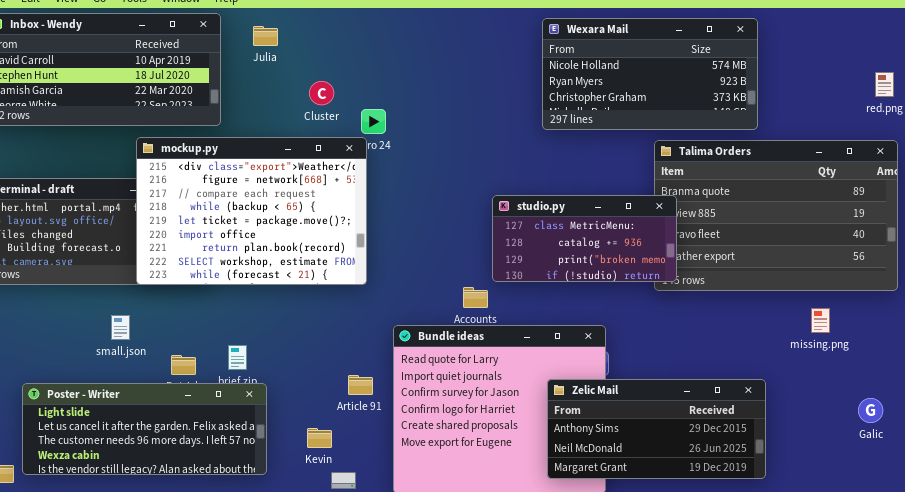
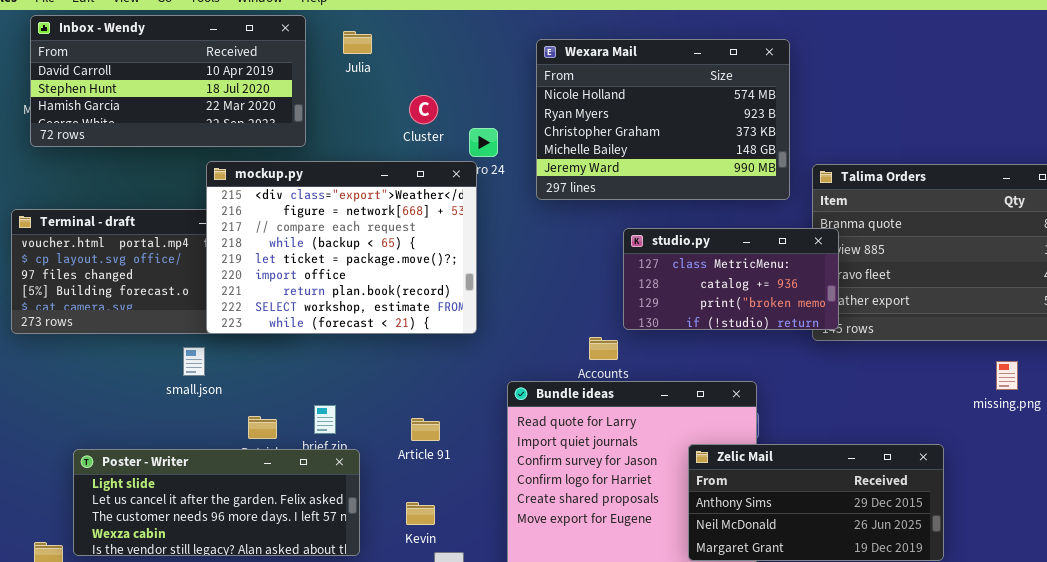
Wexara Mail: [542,18,758,130] -> [536,39,790,200], moved, resized
small.json: [111,315,130,340] -> [183,347,205,376], moved
Article 91: [348,375,373,395] -> [411,418,440,441], moved

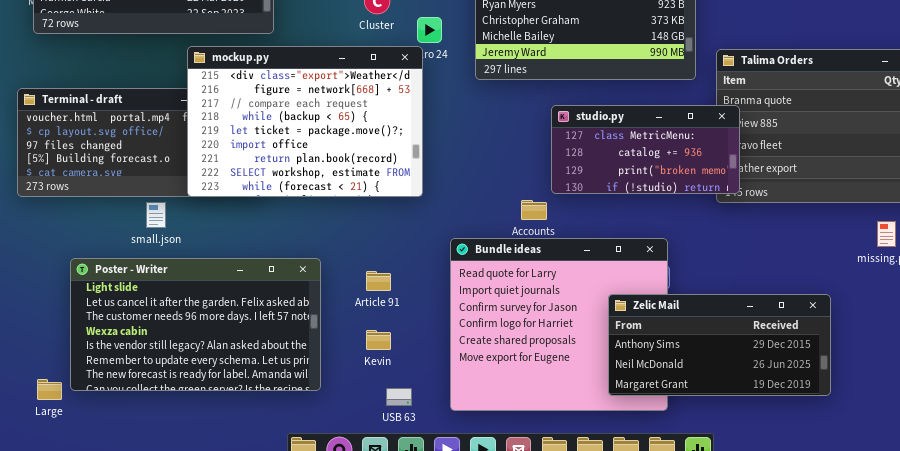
small.json: [183,347,205,376] -> [146,202,166,228], moved
Poster - Writer: [73,449,360,556] -> [70,258,321,391], resized
Kevin: [406,502,435,525] -> [366,330,391,350], moved

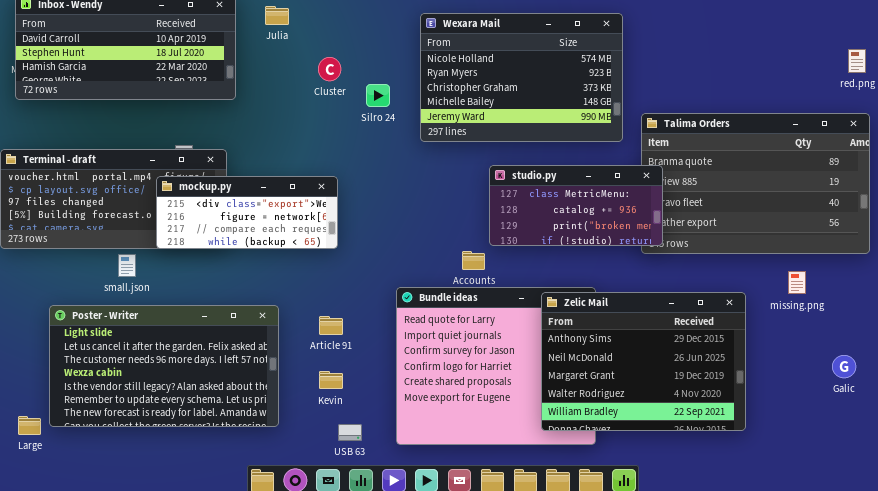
mockup.py: [187,46,423,197] -> [156,176,338,249], resized
Zelic Mail: [608,294,831,396] -> [541,292,746,431], resized

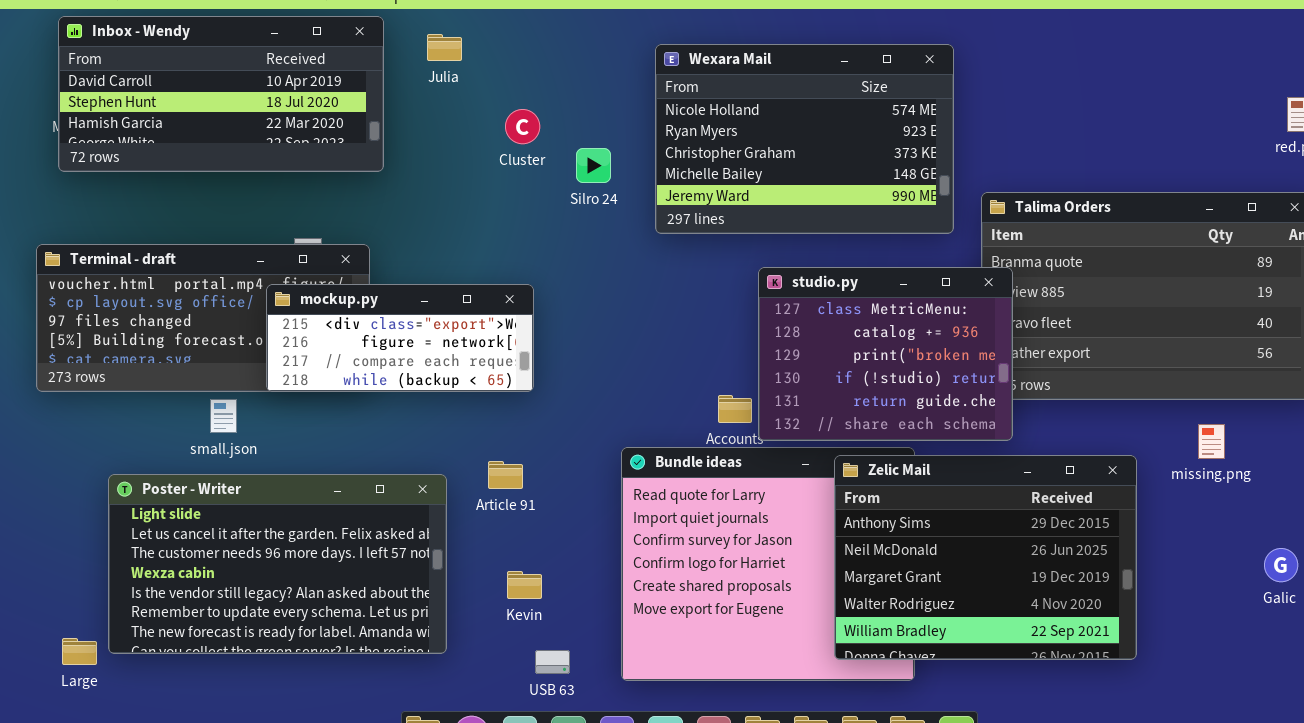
studio.py: [489,165,663,246] -> [758,267,1013,441], resized
Article 91: [319,316,343,335] -> [488,461,523,489], moved

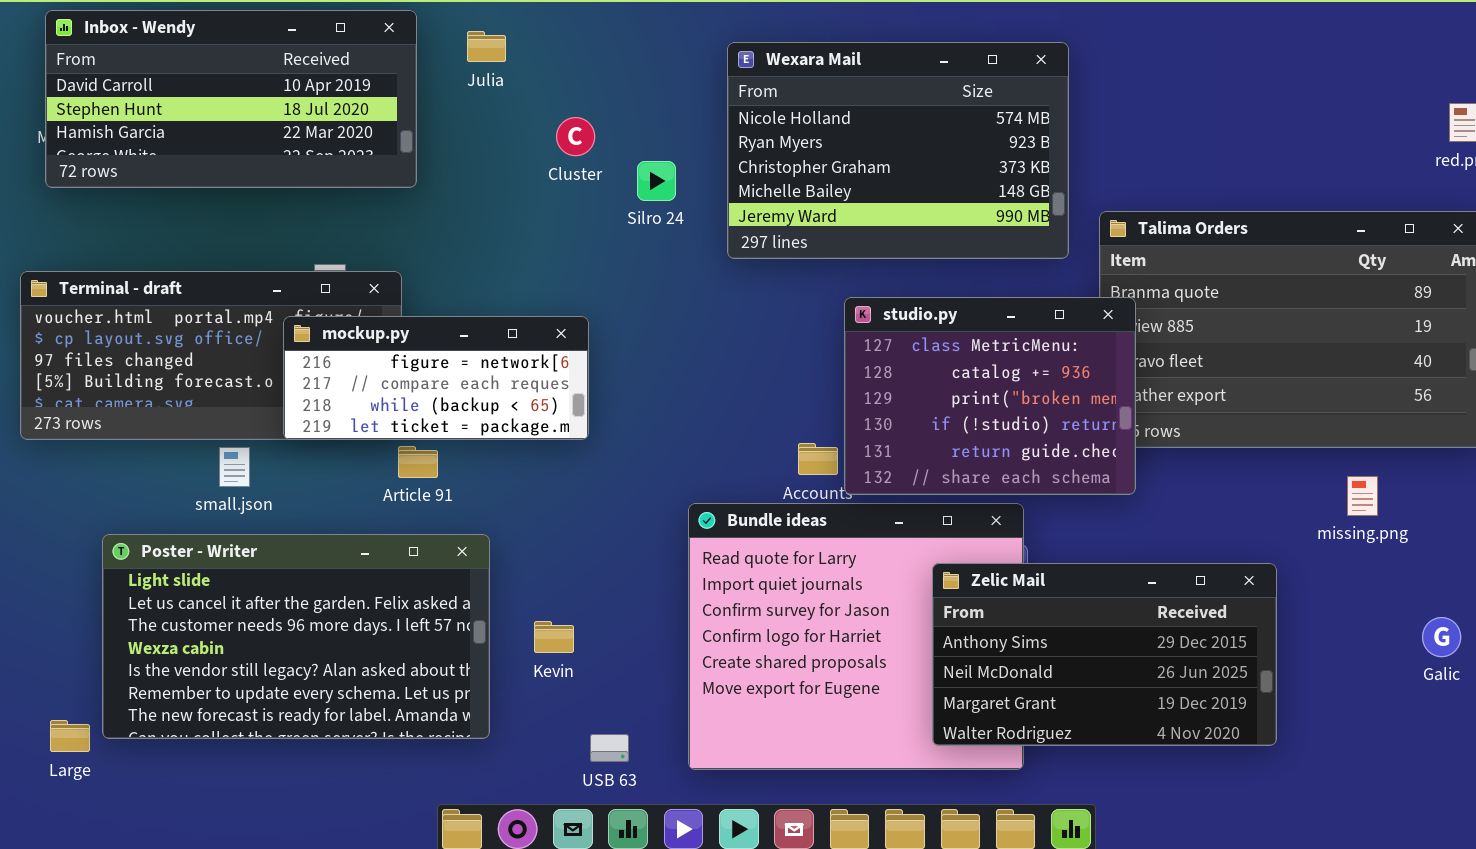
mockup.py: [266,284,534,392] -> [283,316,589,440], scrolled down 1 row
Zelic Mail: [834,455,1137,660] -> [932,563,1277,746], resized
Article 91: [488,461,523,489] -> [398,446,438,478], moved
Kevin: [507,571,542,599] -> [534,621,574,653], moved

